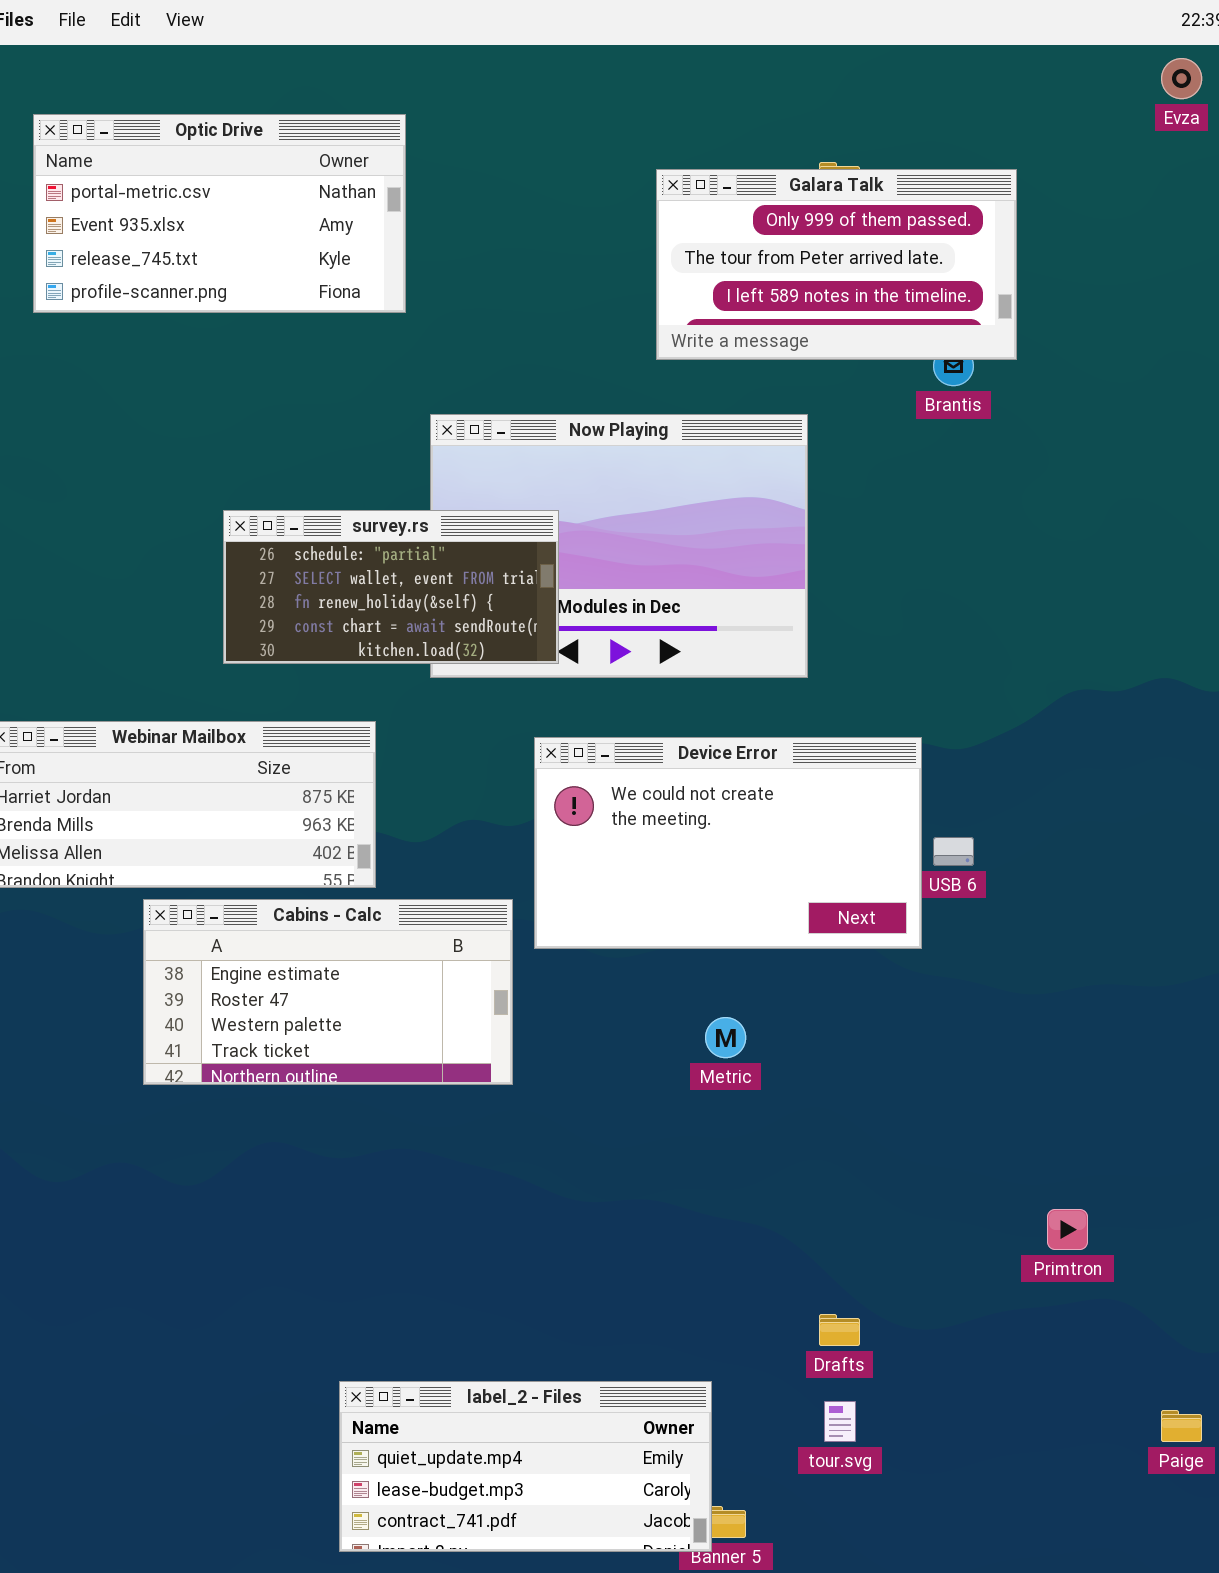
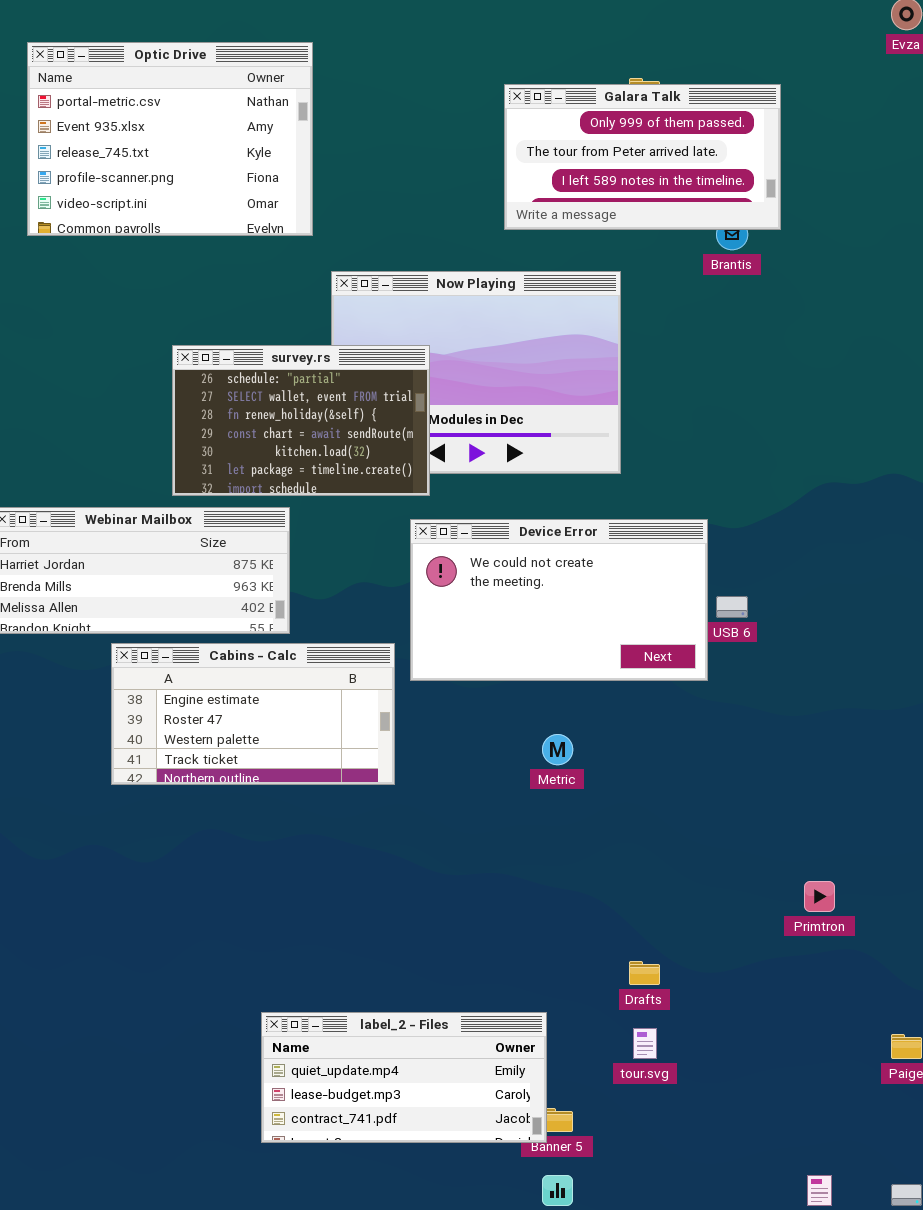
Optic Drive: [33,114,406,313] -> [27,42,313,236], resized
survey.rs: [223,510,559,664] -> [172,345,430,496], resized

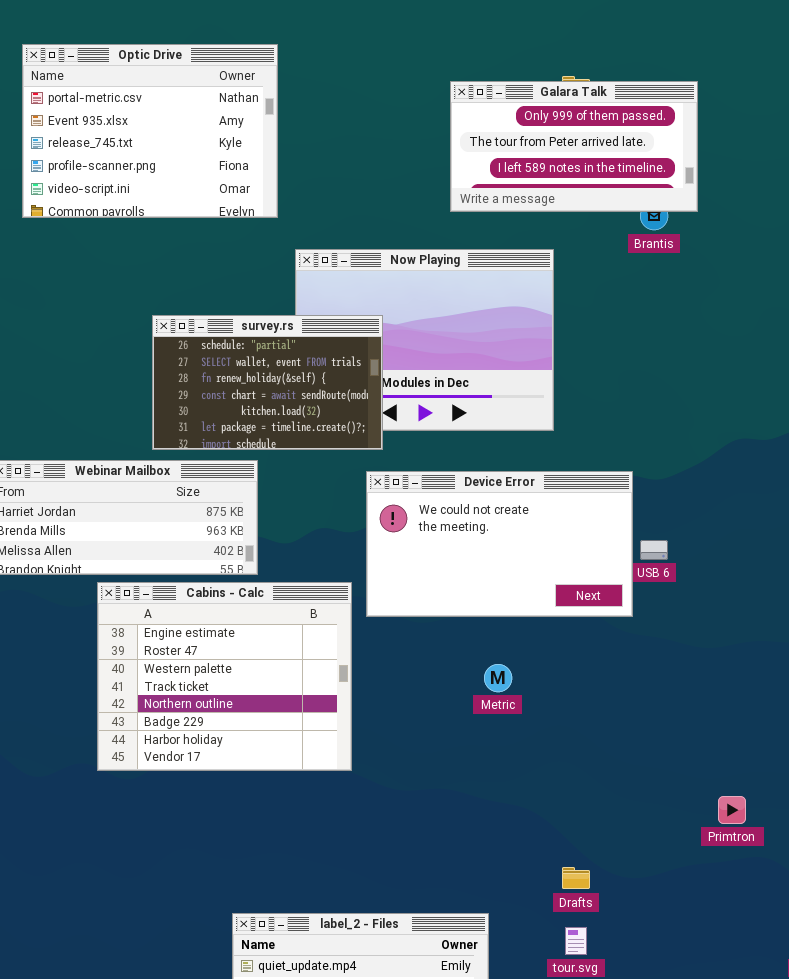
Cabins - Calc: [111,643,395,785] -> [97,582,352,771], resized

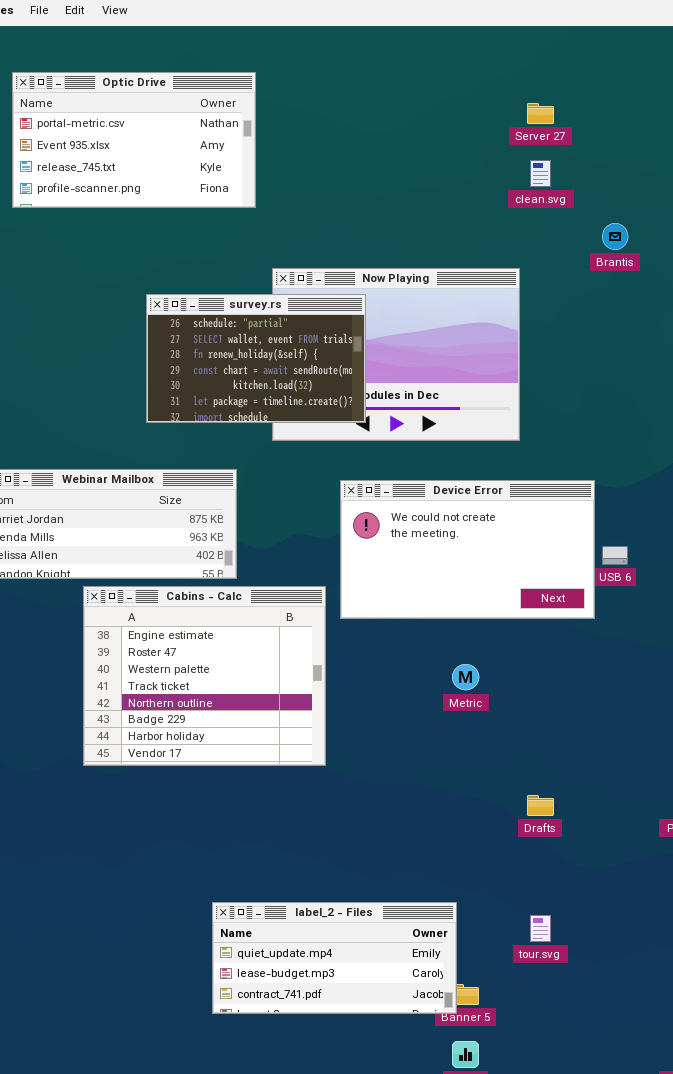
Optic Drive: [22,44,278,218] -> [12,72,256,208], resized
Galara Talk: [450,81,698,212] -> none, closed
survey.rs: [152,315,383,450] -> [146,294,366,423], moved
Drafts: [562,867,590,889] -> [527,795,554,816], moved

